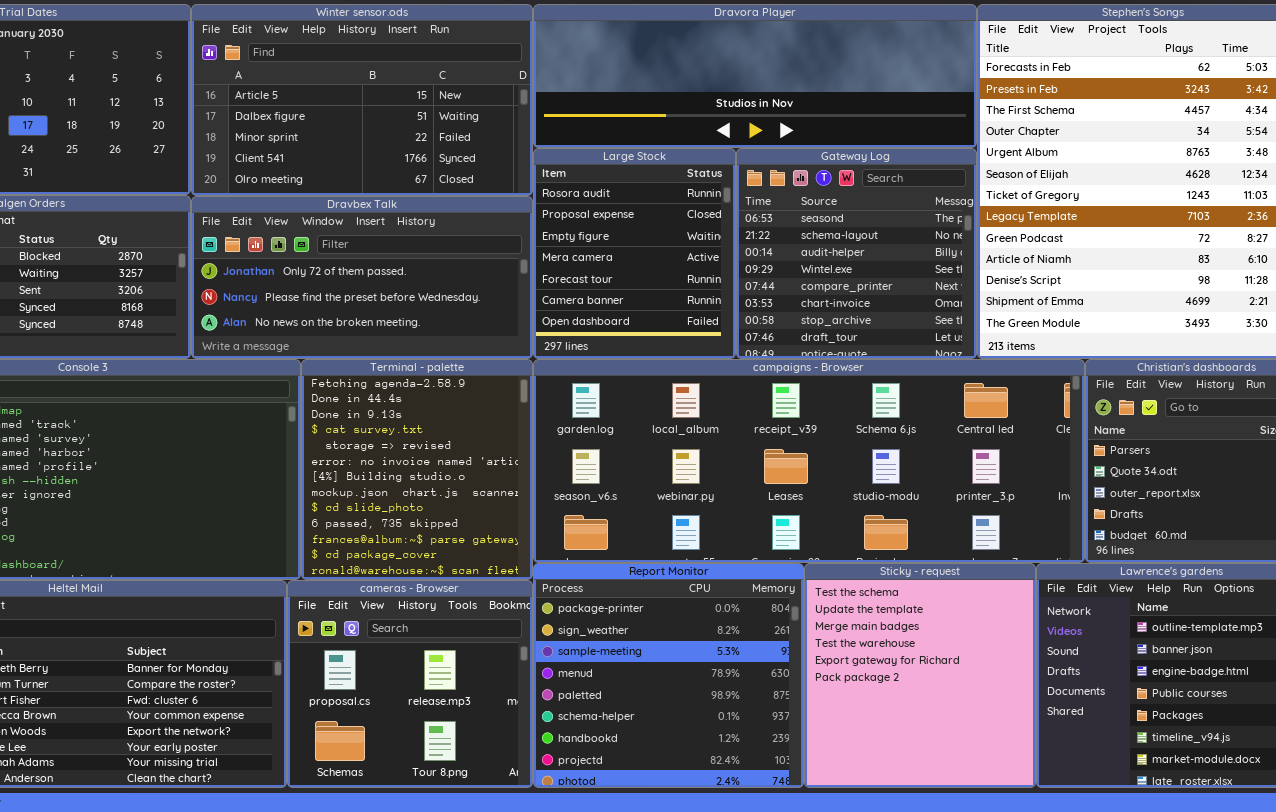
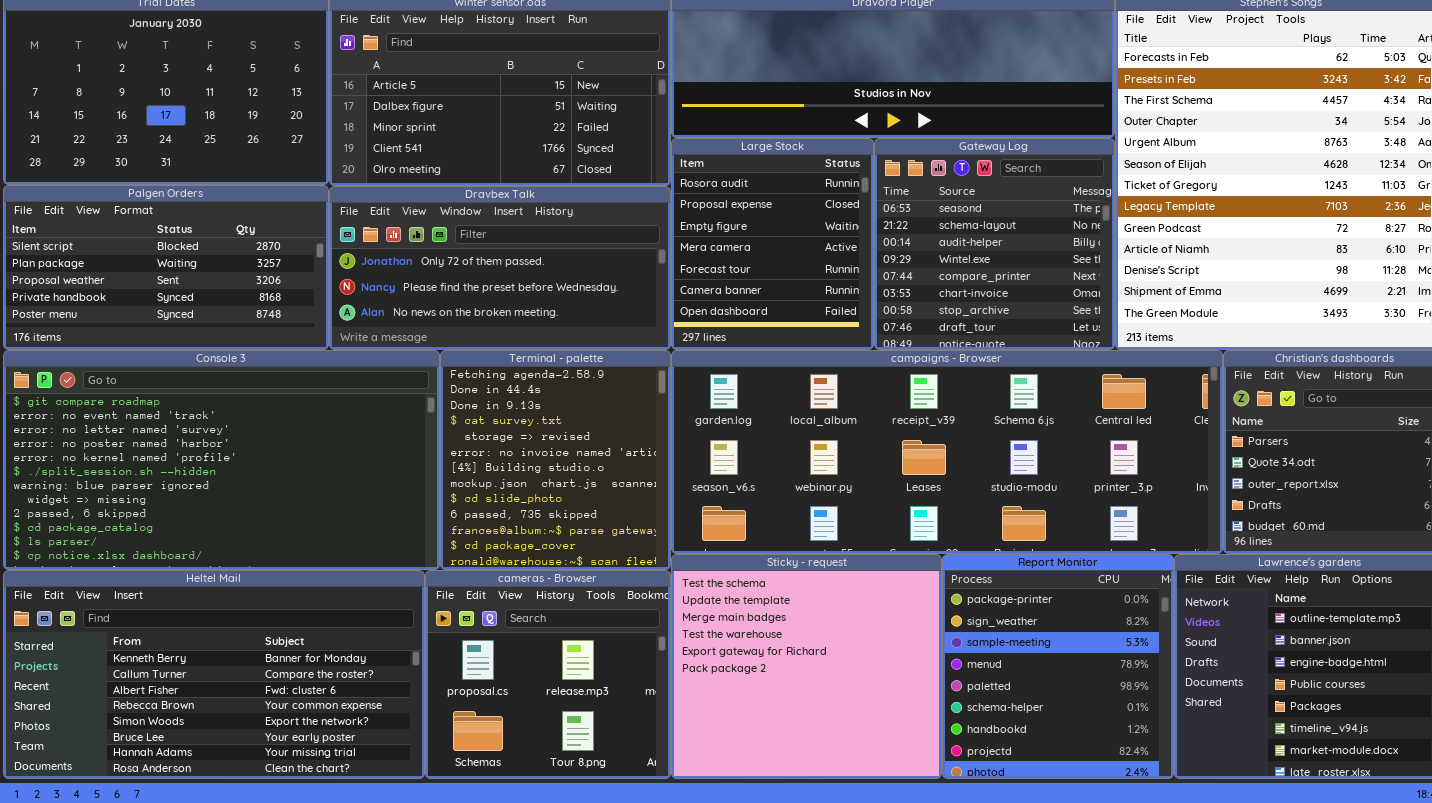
Report Monitor: [533,563,804,788] -> [942,554,1174,779], moved, resized
Sticky - request: [804,563,1036,788] -> [671,554,942,779], moved, resized

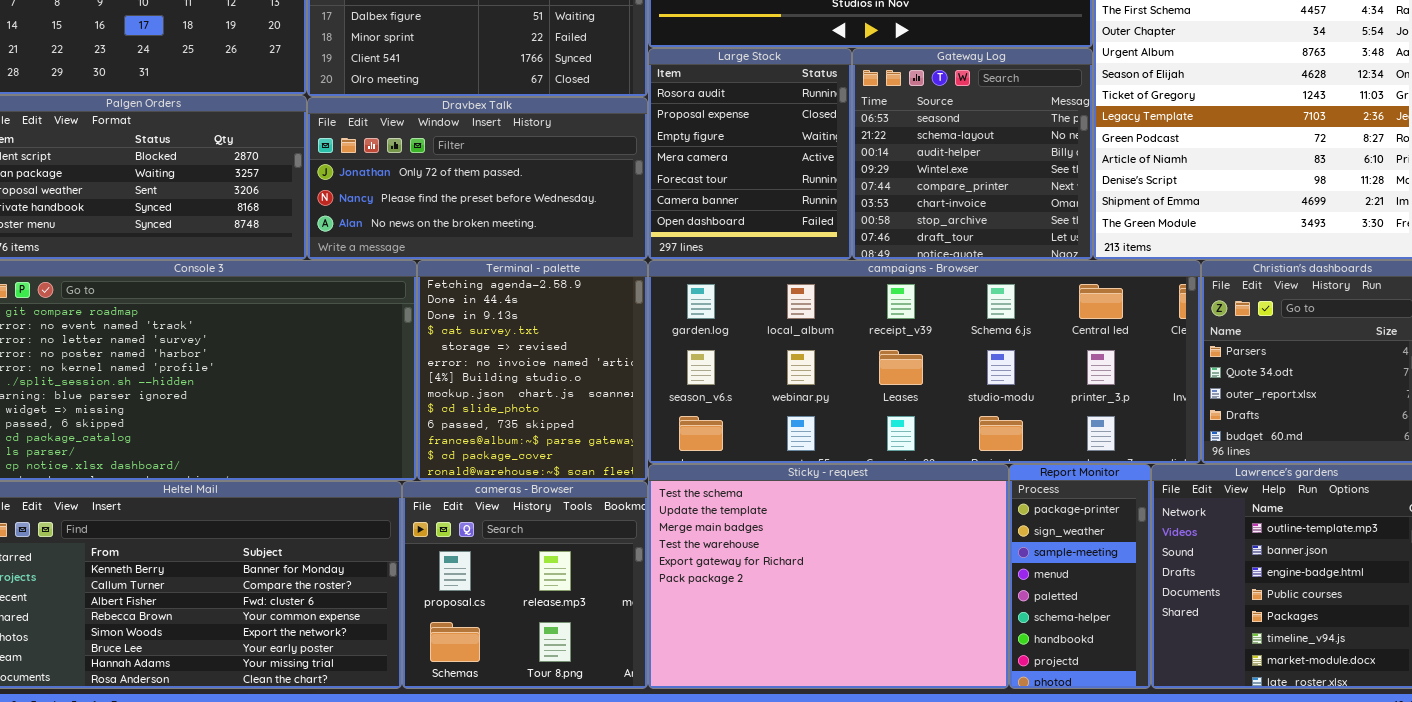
Sticky - request: [671,554,942,779] -> [648,464,1009,689], resized
Report Monitor: [942,554,1174,779] -> [1009,464,1151,689], resized

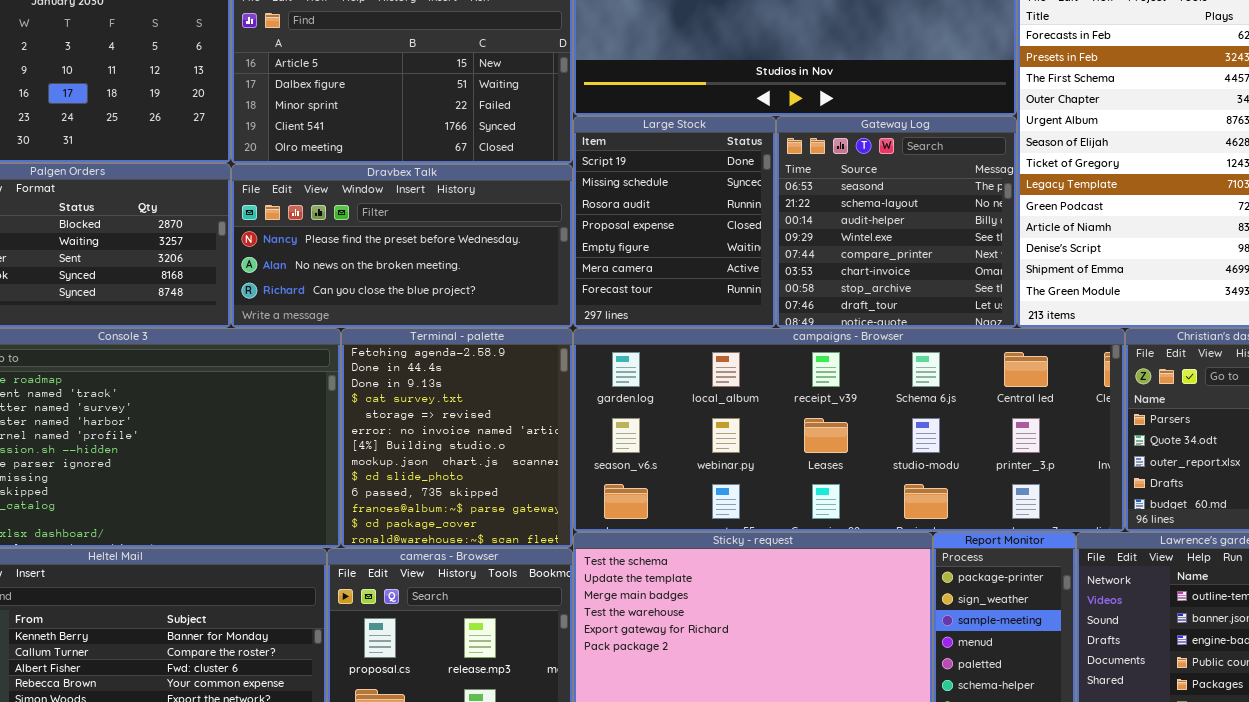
Large Stock: [648,48,852,260] -> [573,116,776,328], scrolled up 2 rows
Dravbex Talk: [307,97,648,260] -> [231,164,573,328], scrolled down 1 row

